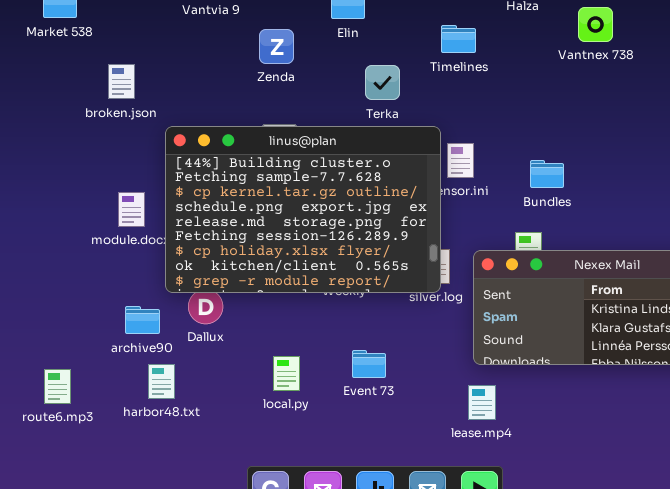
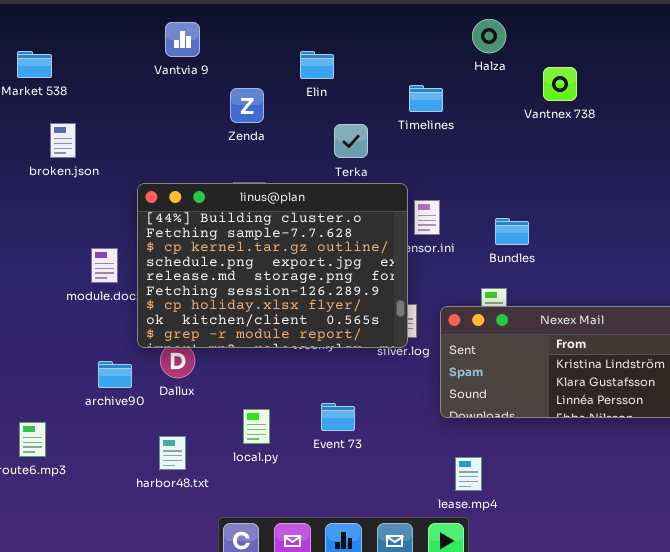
broken.json: [108,64,135,99] -> [50,123,76,158], moved
harbor48.txt: [148,364,175,399] -> [159,436,186,470], moved
lease.mp4: [468,385,496,420] -> [455,457,482,491], moved

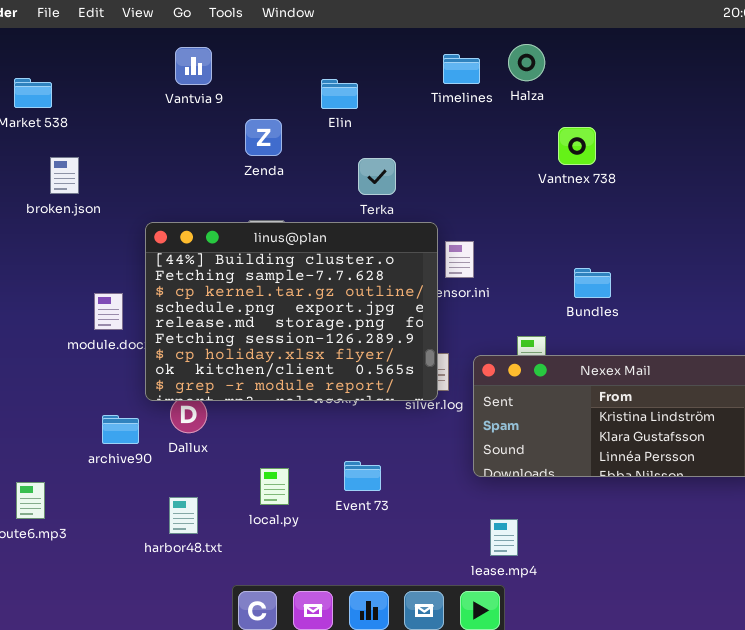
Vantnex 738: [543,67,577,101] -> [558,127,596,165], moved
Timelines: [409,85,443,112] -> [443,54,480,84], moved
Bundles: [495,218,529,245] -> [574,268,611,298], moved

